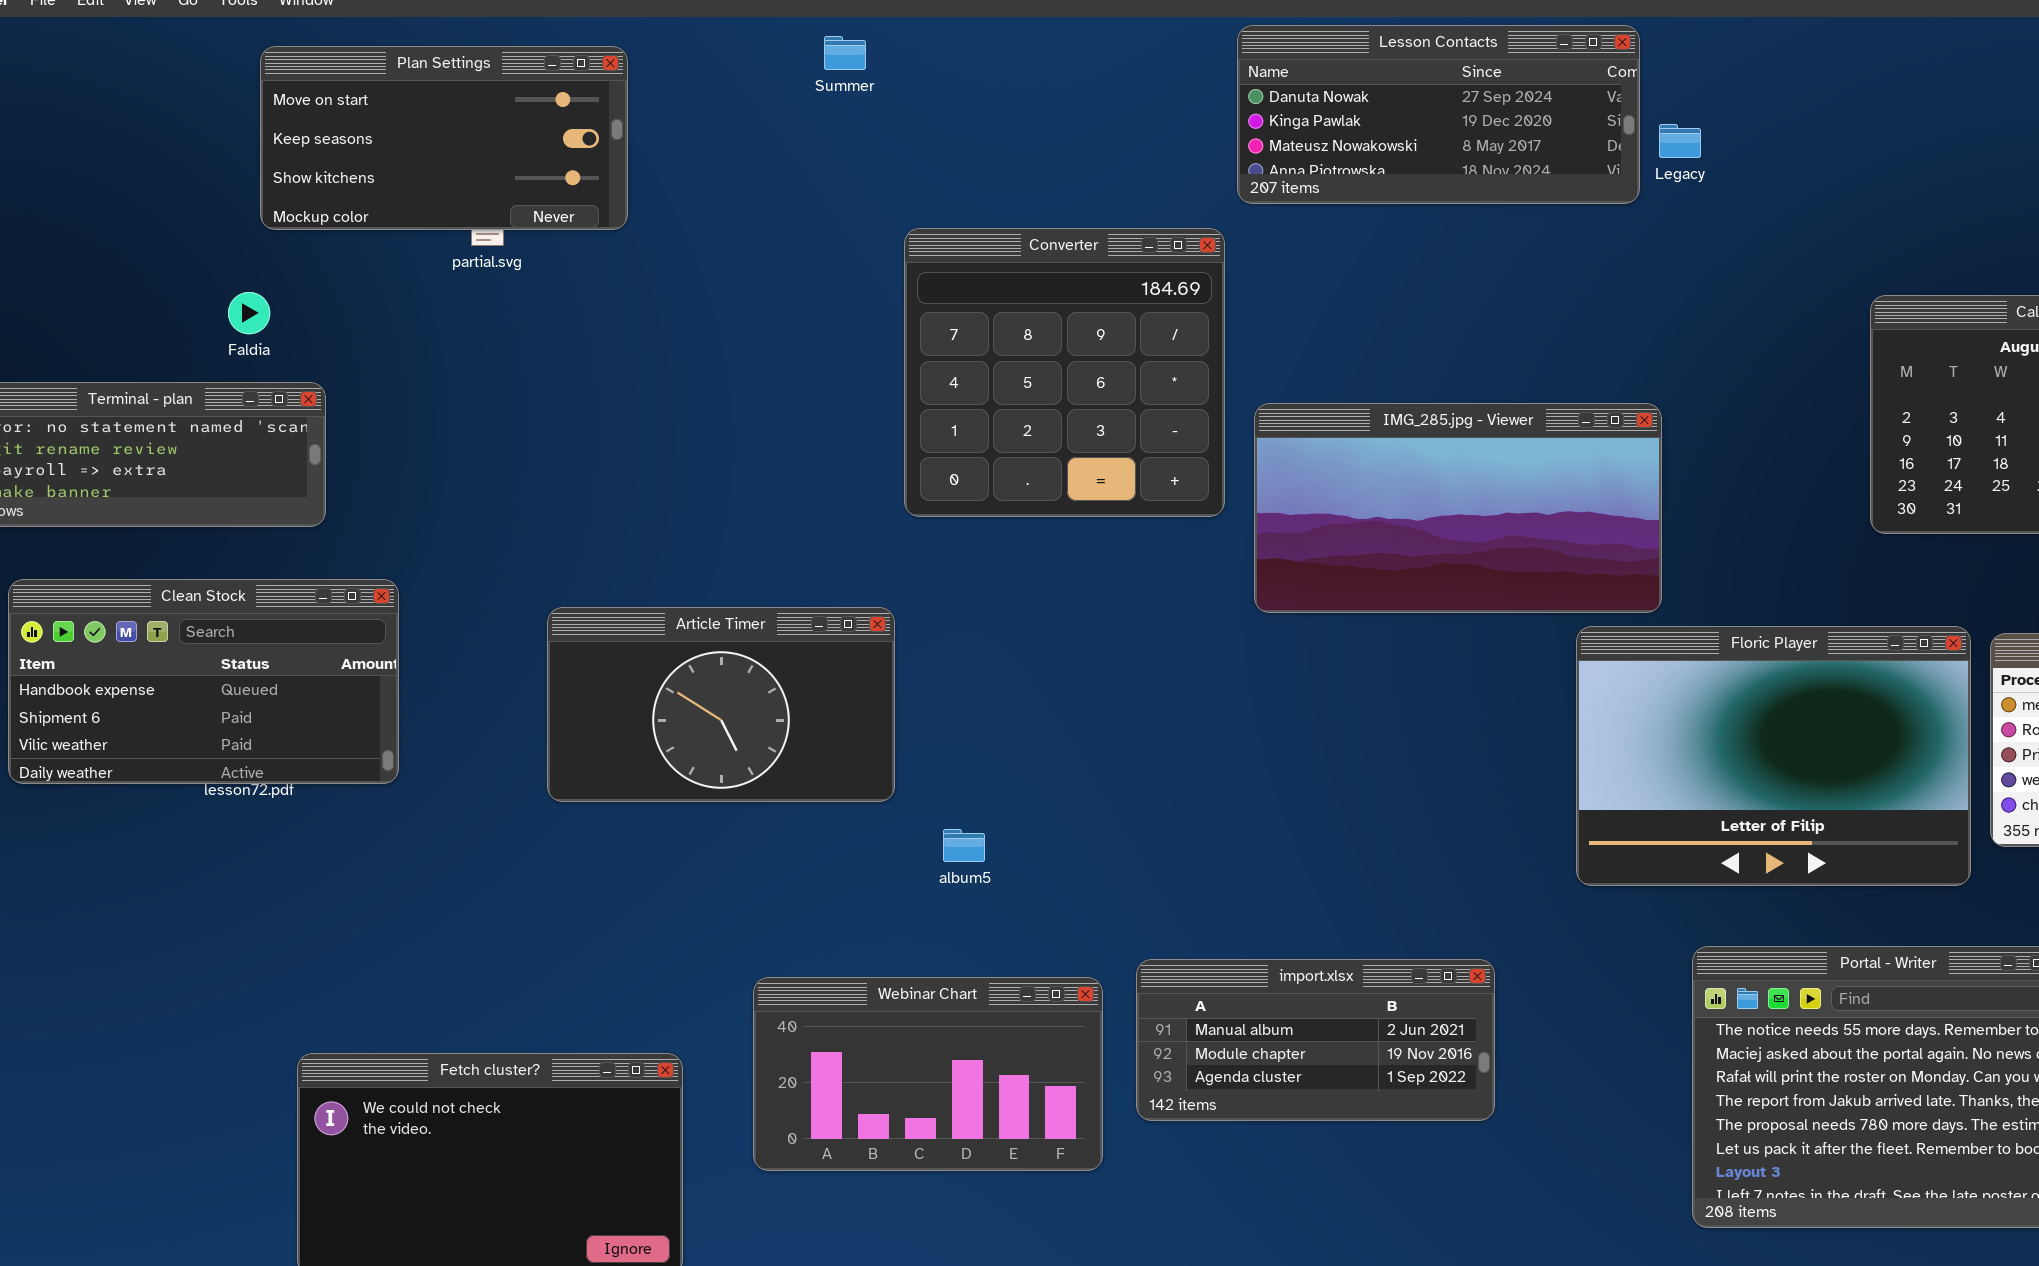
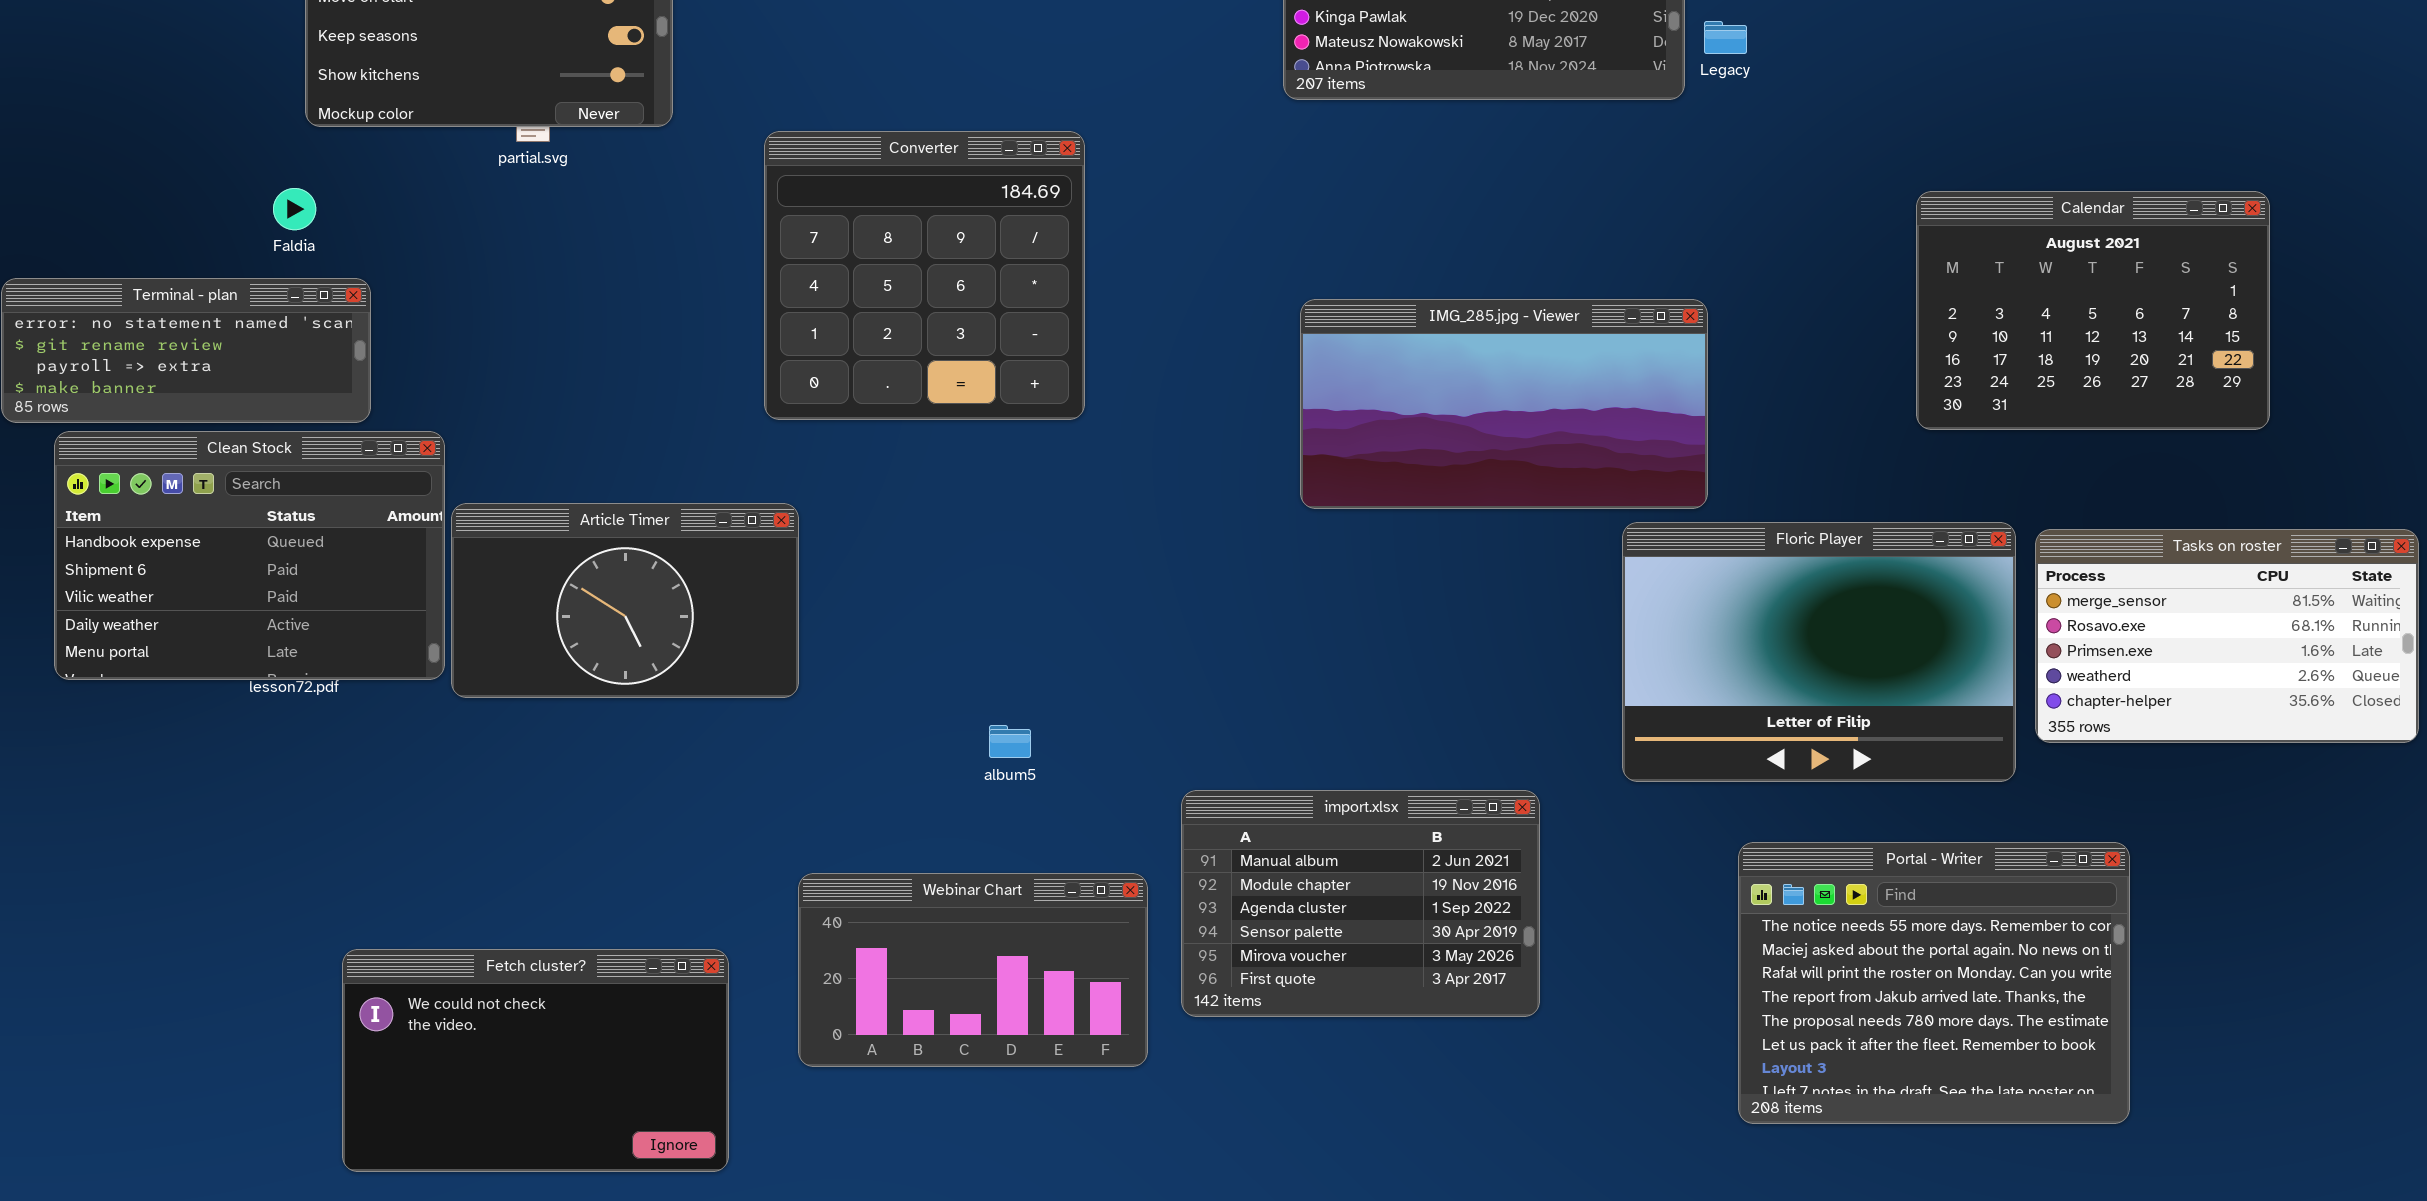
Converter: [904,228,1225,517] -> [764,131,1085,420], moved
Clean Stock: [8,579,399,784] -> [54,431,445,680], resized
Article Timer: [547,607,895,802] -> [451,503,799,698], moved
import.xlsx: [1136,959,1495,1121] -> [1181,790,1540,1017], resized

